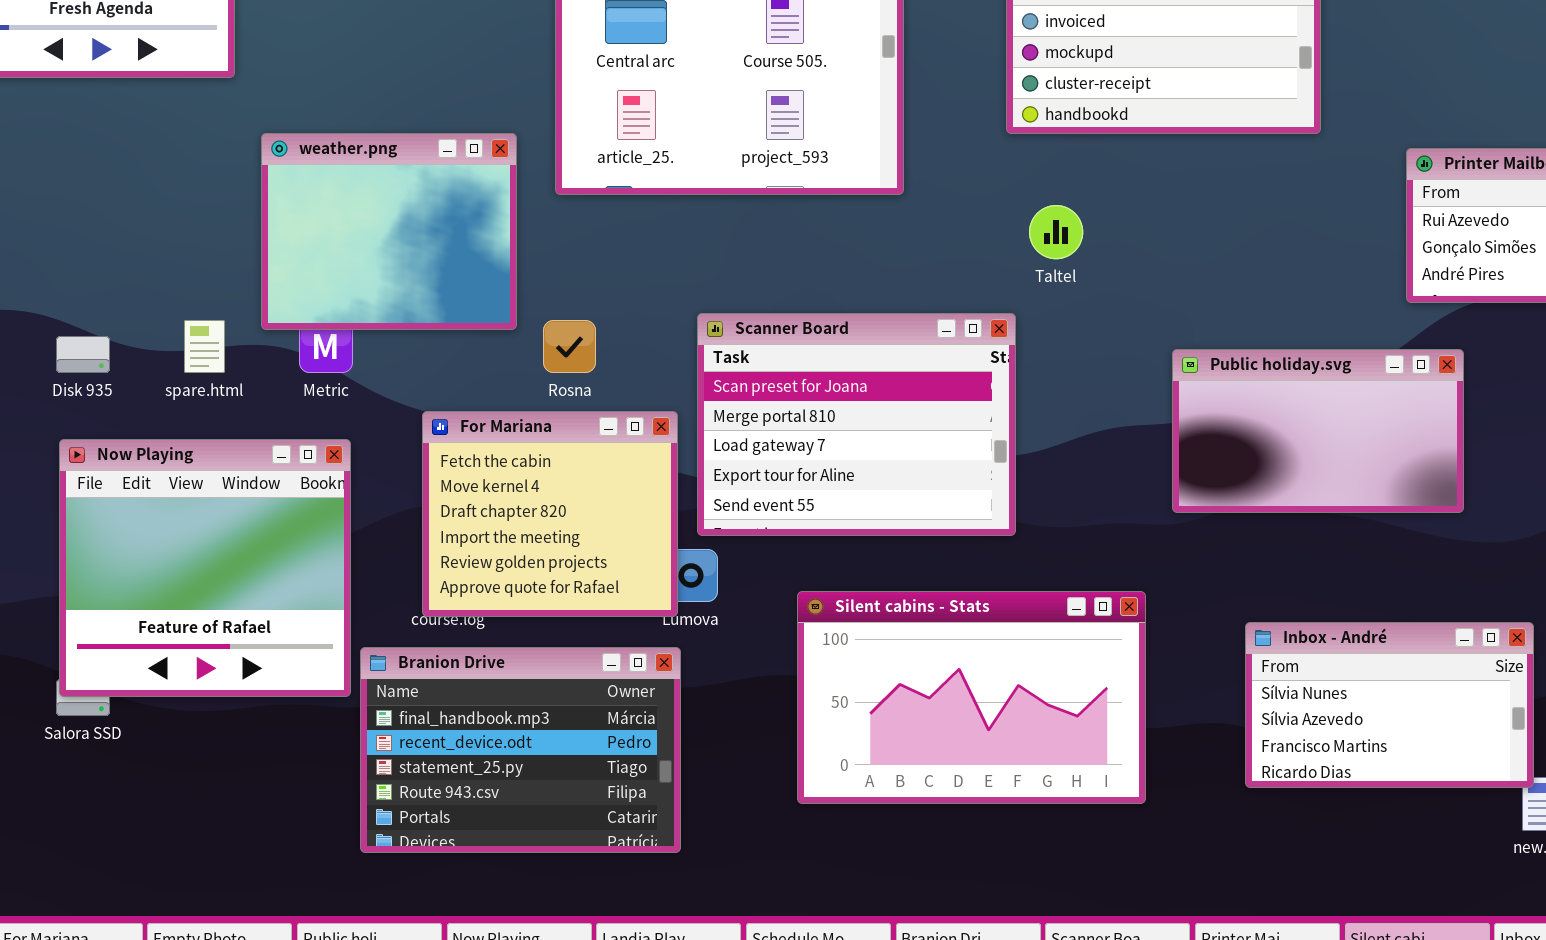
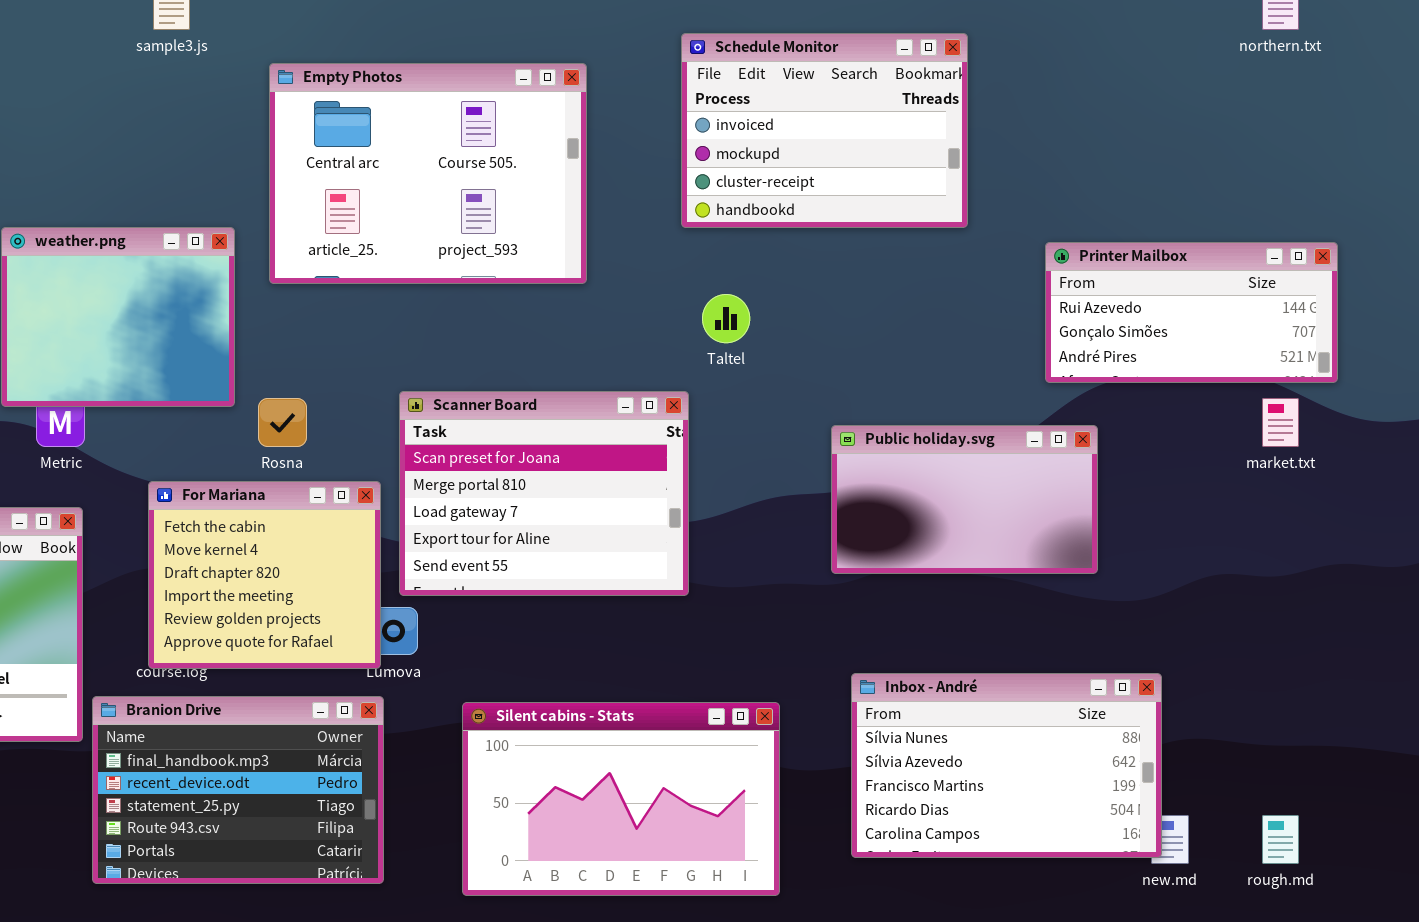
Silent cabins - Stats: [797,591,1146,804] -> [462,702,780,896], moved
Inbox - André: [1245,622,1534,788] -> [851,673,1162,858], resized

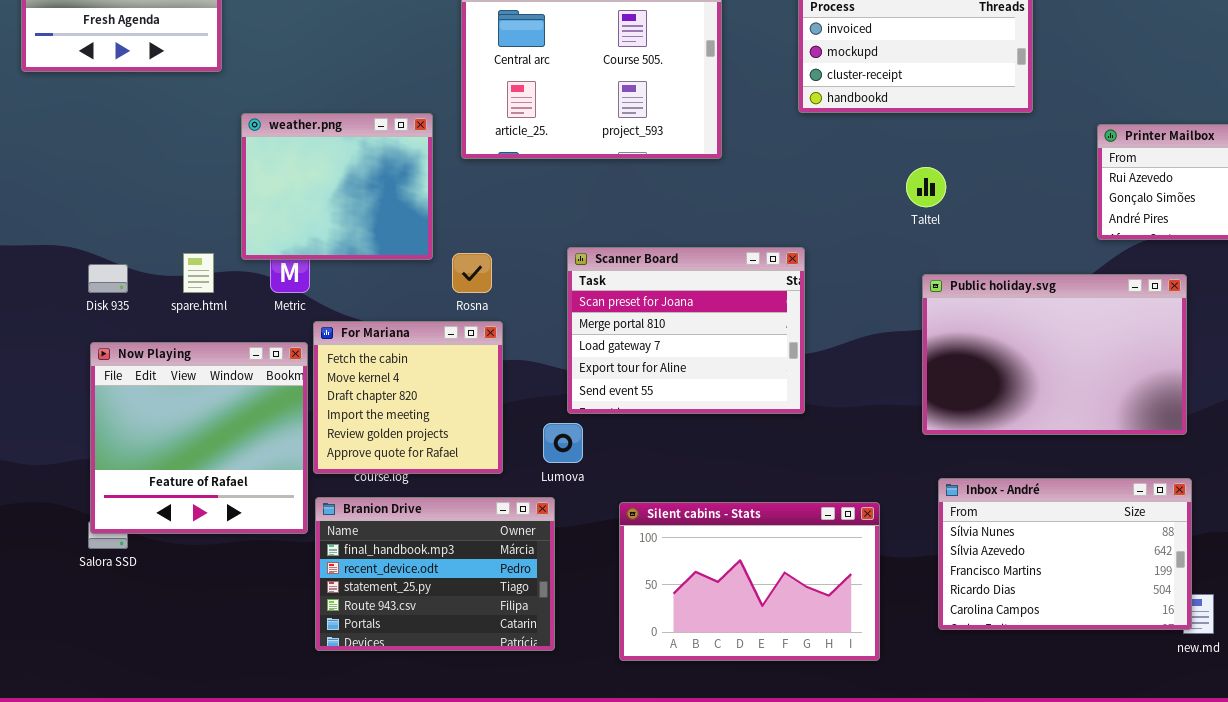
Taltel: [702,294,750,343] -> [906,167,946,207], moved
Public holiday.svg: [831,425,1098,574] -> [922,274,1187,435], resized
For Mariana: [148,481,381,669] -> [313,321,503,474], moved

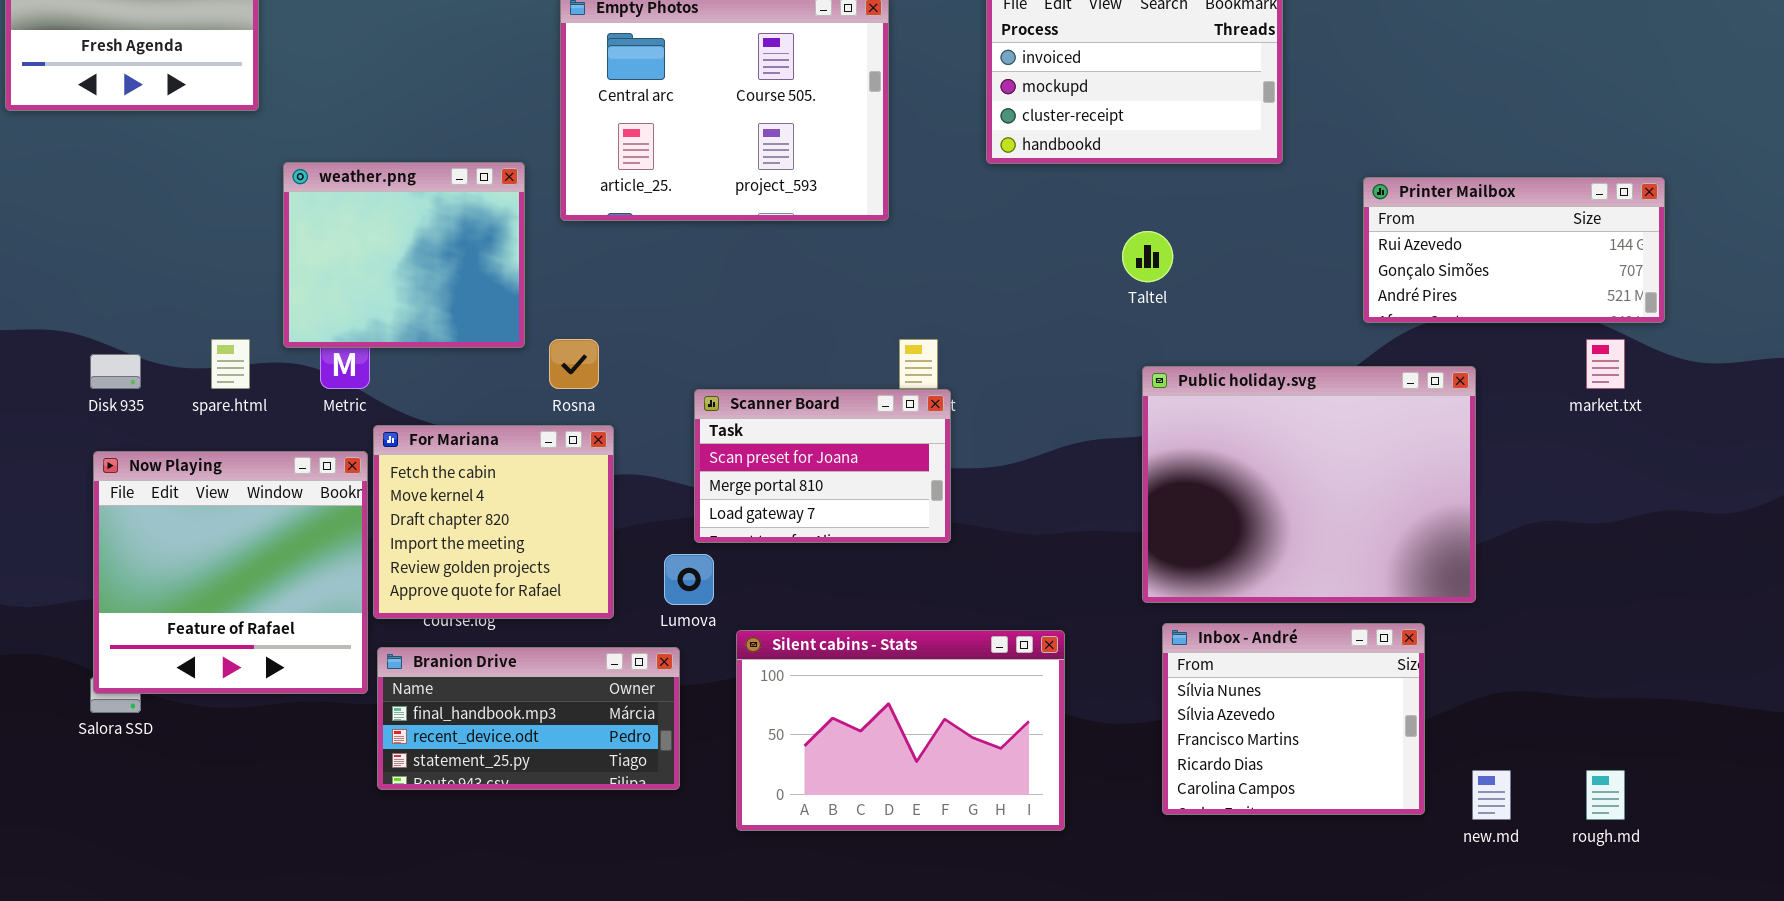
Scanner Board: [567,247,805,414] -> [694,389,951,543], resized
Public holiday.svg: [922,274,1187,435] -> [1142,366,1476,603], resized
Inbox - André: [938,478,1192,630] -> [1162,623,1425,815], resized
Branion Drive: [315,497,555,651] -> [377,647,680,790], resized
Silent cabins - Stats: [619,502,880,661] -> [736,630,1065,831], moved

